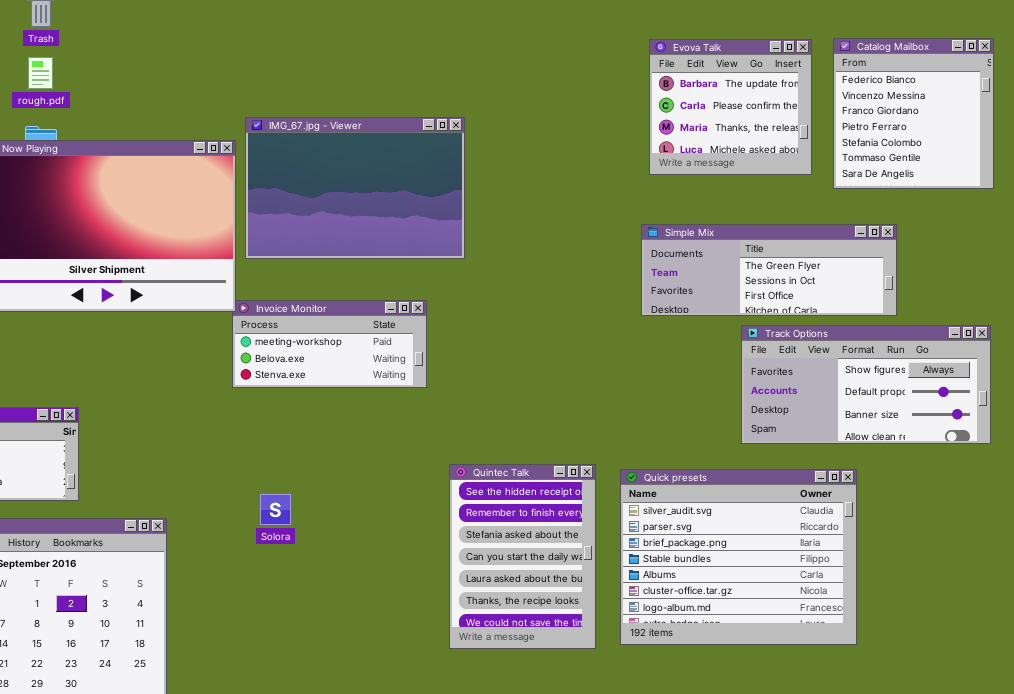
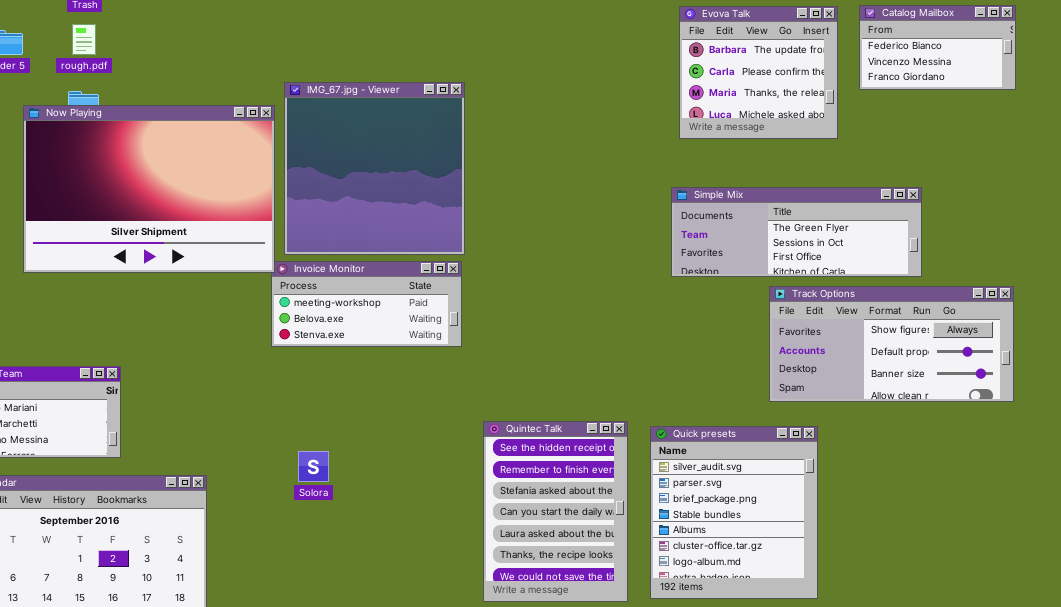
Catalog Mailbox: [833,38,994,189] -> [859,5,1016,90], resized
IMG_67.jpg - Viewer: [245,117,465,259] -> [284,82,465,255], resized
Quick presets: [620,469,857,645] -> [650,426,818,599], resized

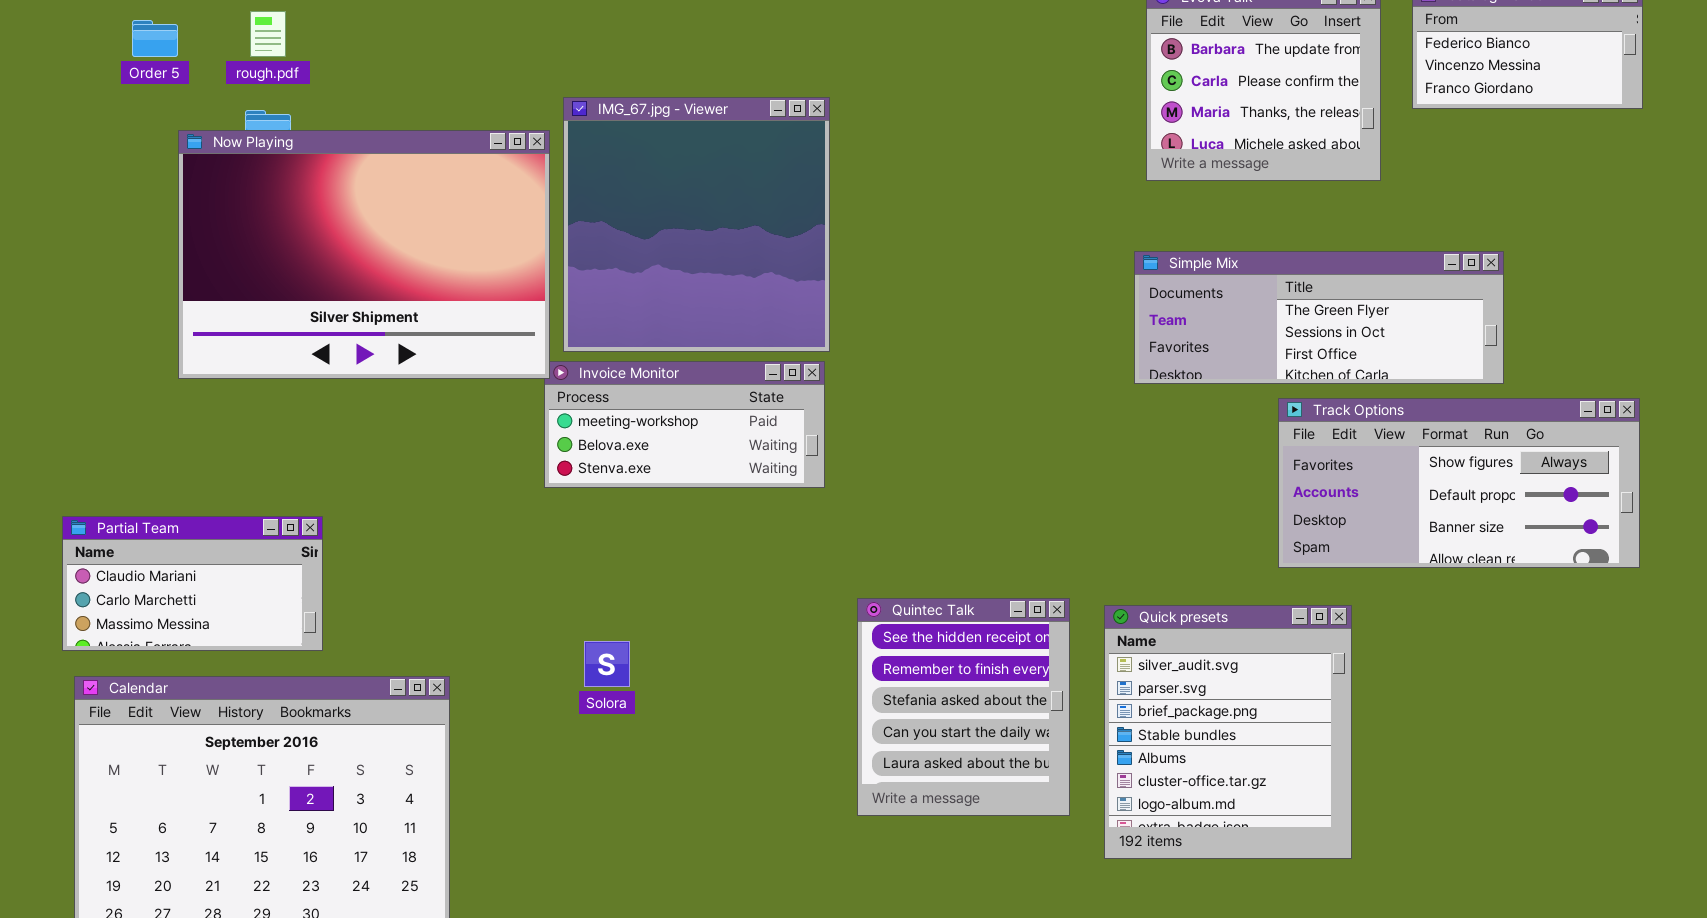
Quintec Talk: [483,421,628,602] -> [857,598,1070,816], resized

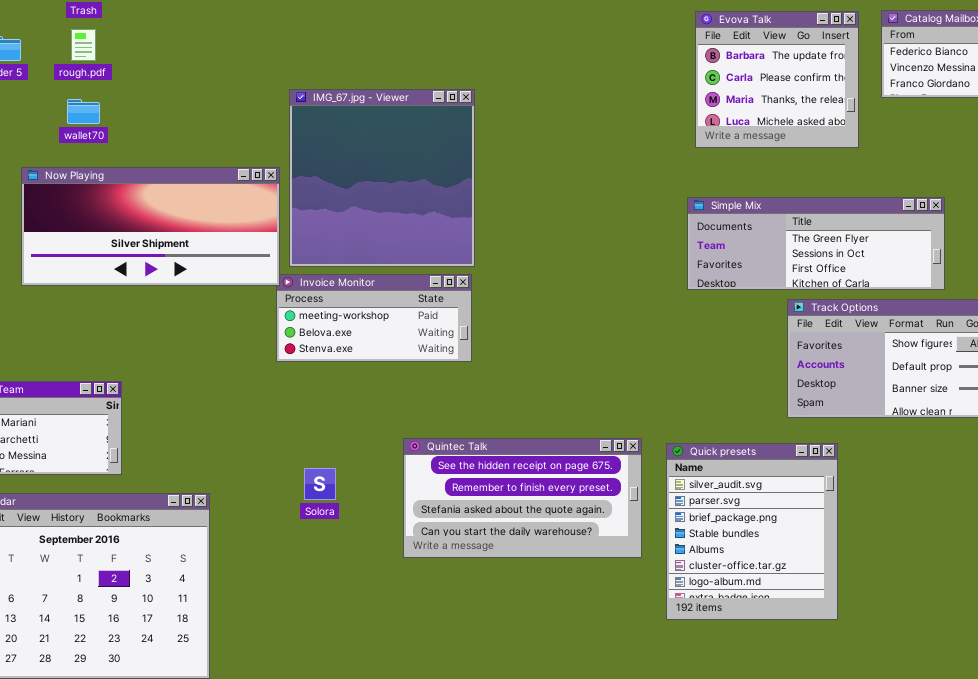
Now Playing: [178,130,550,379] -> [21,167,280,286], resized
Quintec Talk: [857,598,1070,816] -> [403,438,642,558], resized

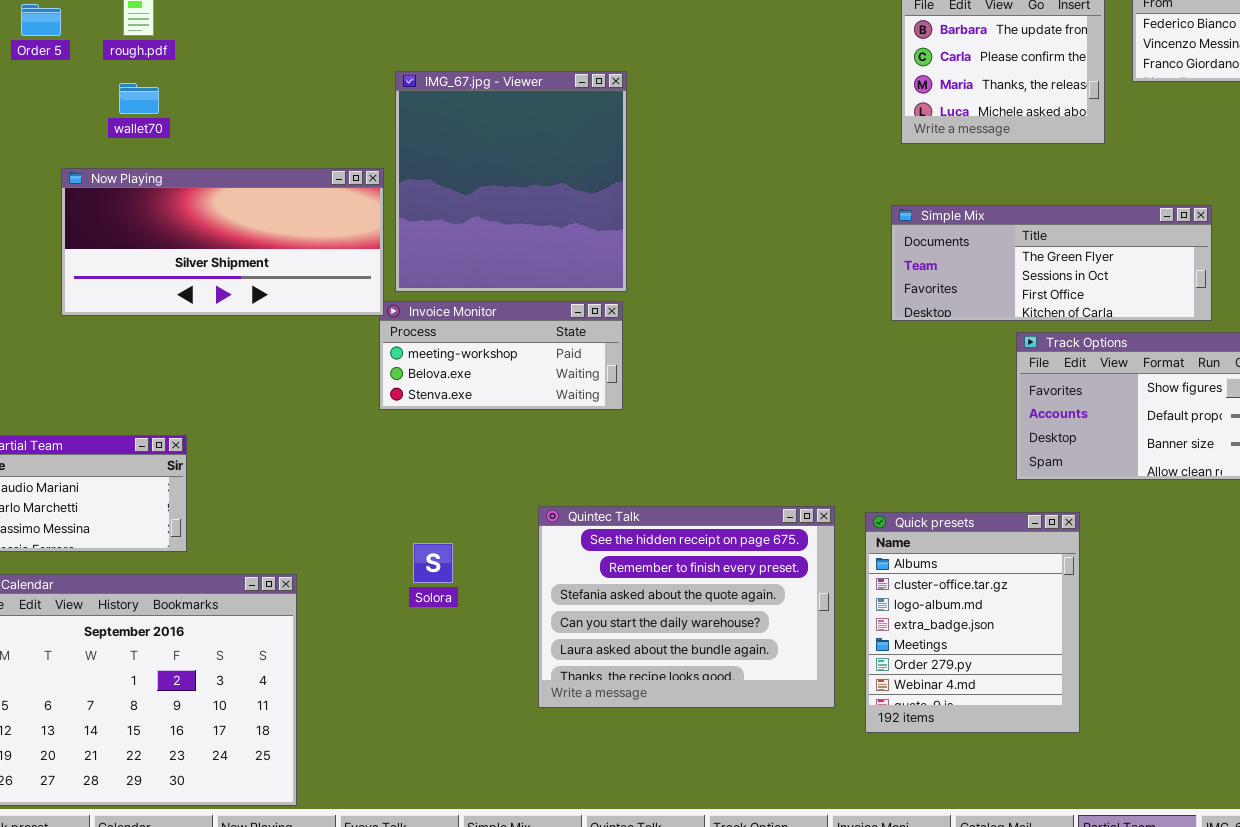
Quintec Talk: [403,438,642,558] -> [538,506,835,708], resized
Quick presets: [666,443,838,620] -> [865,512,1080,733], scrolled down 4 rows

